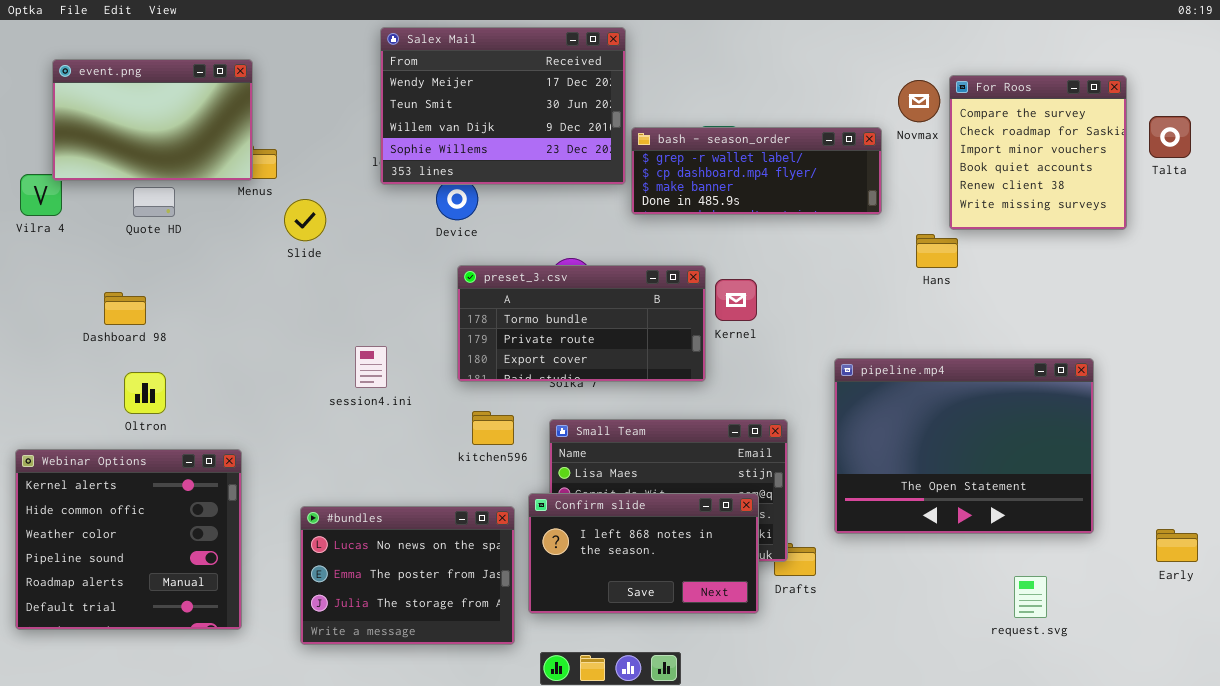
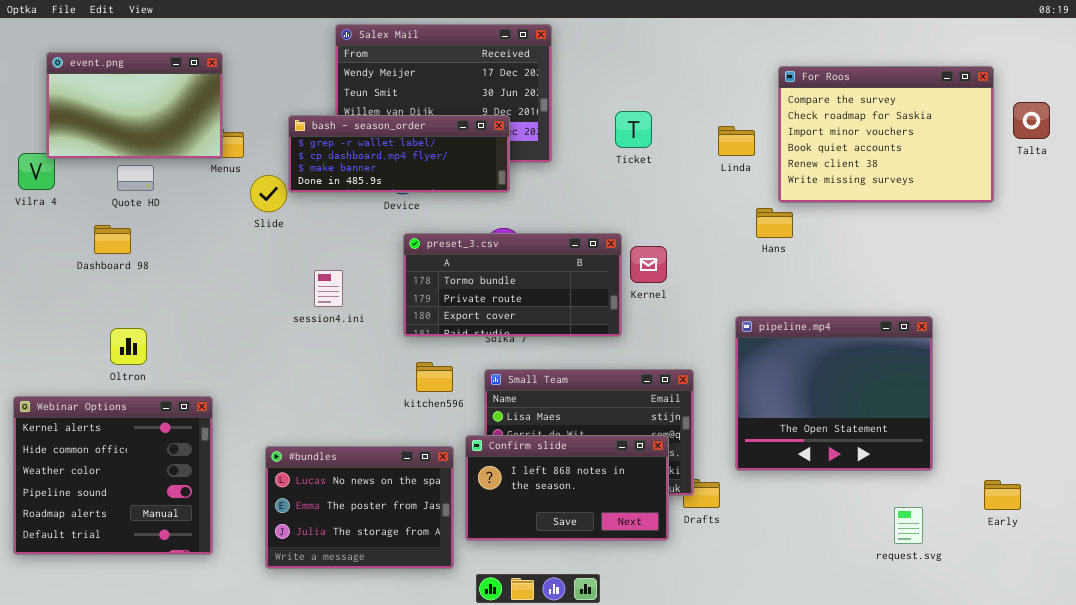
For Roos: [949,75,1127,230] -> [778,66,994,203], resized
bash - season_order: [631,127,882,215] -> [288,115,510,193], moved
Hans: [916,234,958,268] -> [756,208,793,238], moved
Dashboard 98: [104,292,146,325] -> [94,225,131,254], moved
session4.ini: [355,346,387,388] -> [314,270,343,307], moved
pipeline.mp4: [834,358,1094,534] -> [735,316,933,471], resized
Early: [1156,529,1198,562] -> [984,480,1021,510], moved

